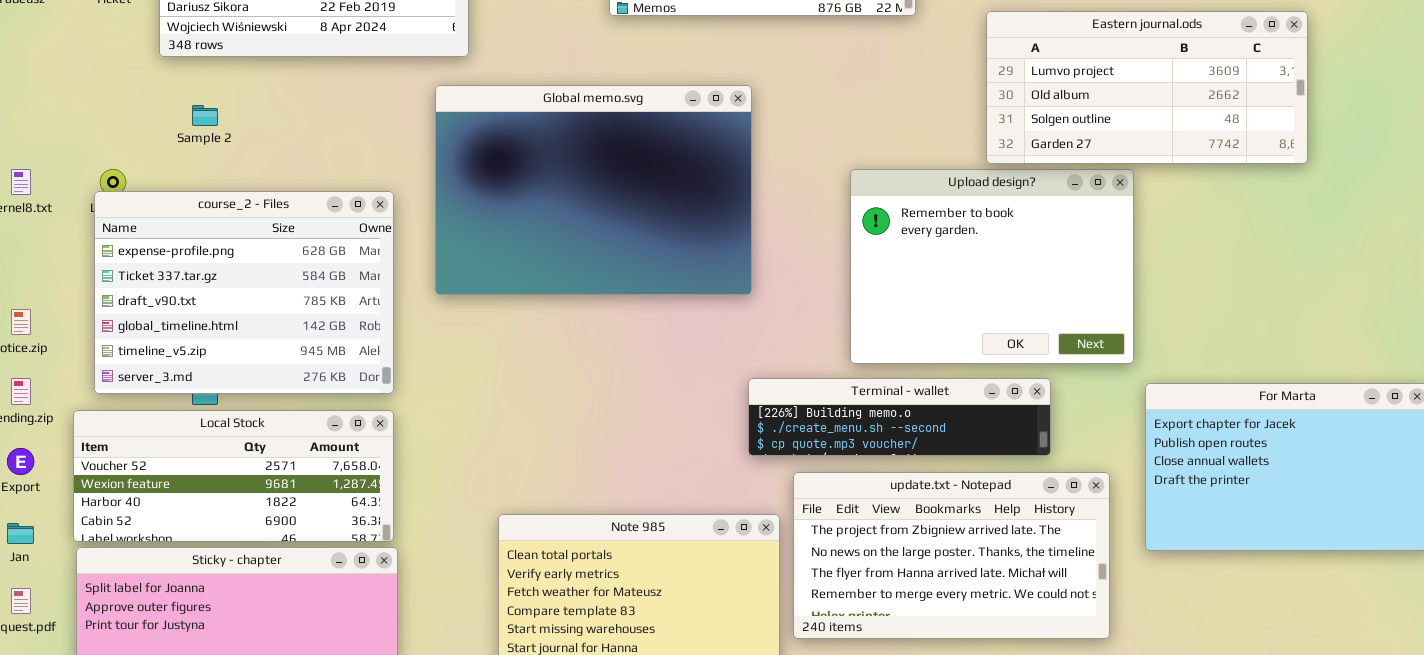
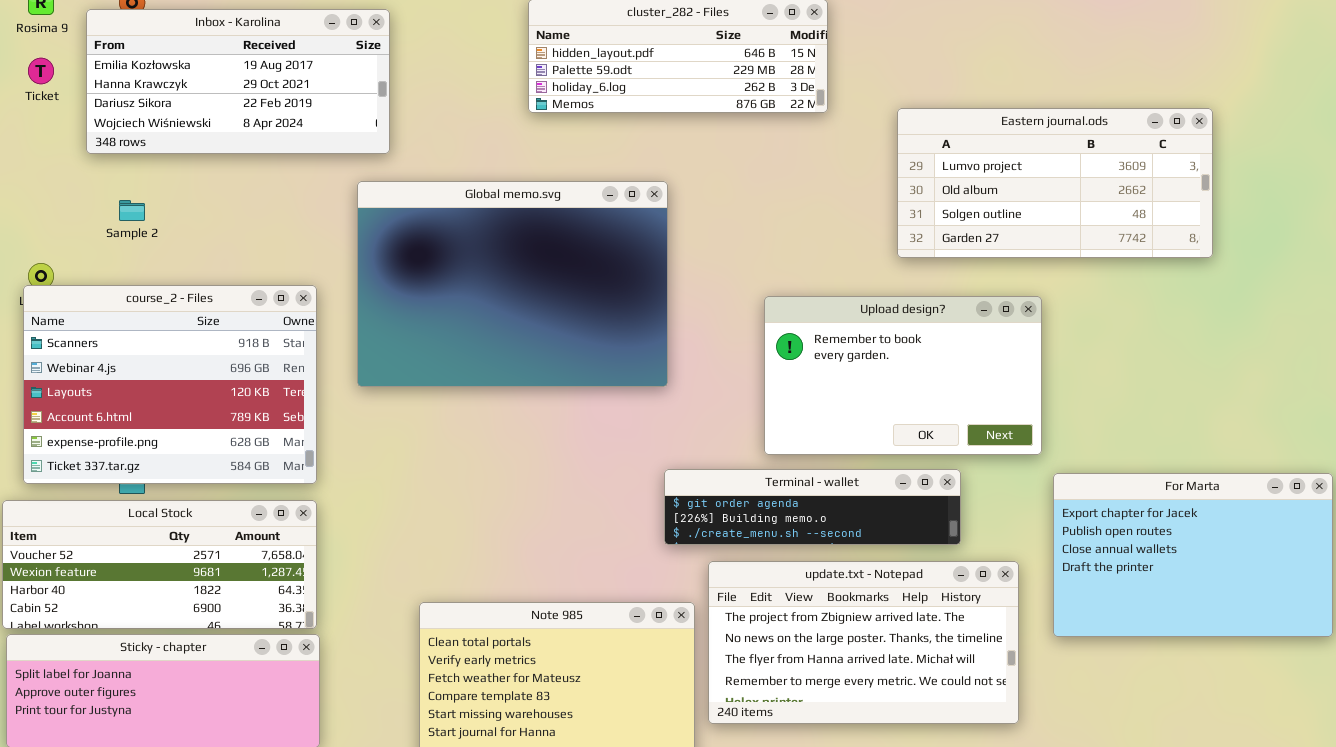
Upload design?: [850,169,1134,364] -> [764,296,1042,455], resized
course_2 - Files: [94,191,394,394] -> [23,285,317,484], scrolled up 4 rows
Terminal - wallet: [748,378,1051,456] -> [664,469,961,545], scrolled up 1 row

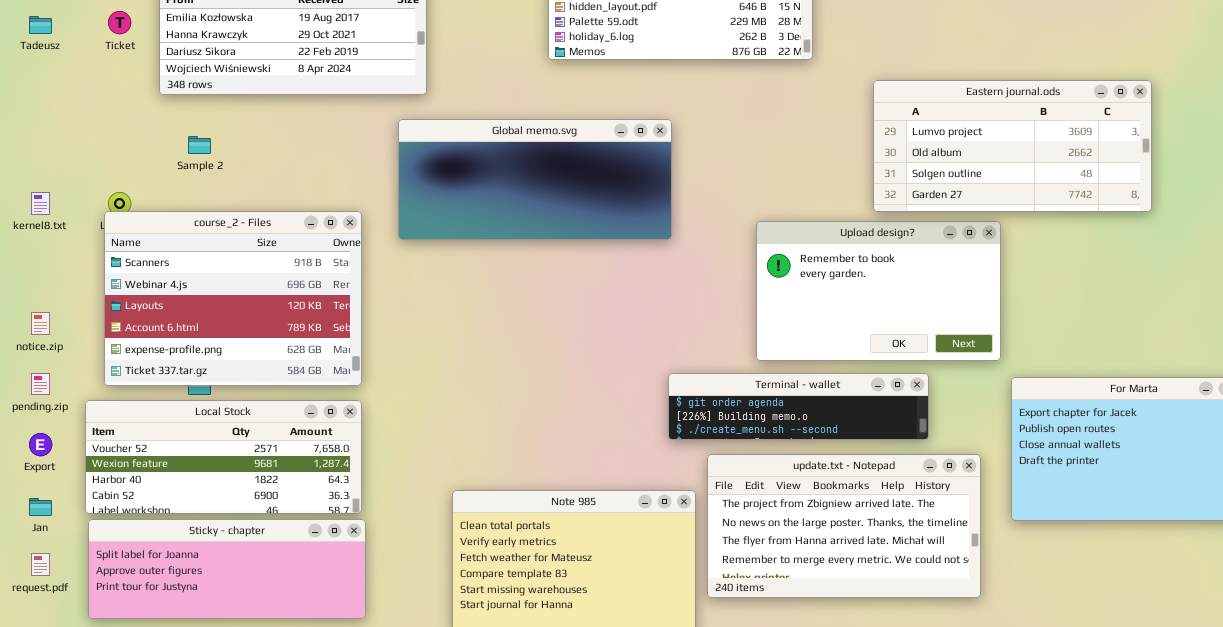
Eastern journal.ods: [897,108,1213,258] -> [873,80,1152,212], moved
Global memo.svg: [357,181,668,387] -> [398,119,672,240], resized

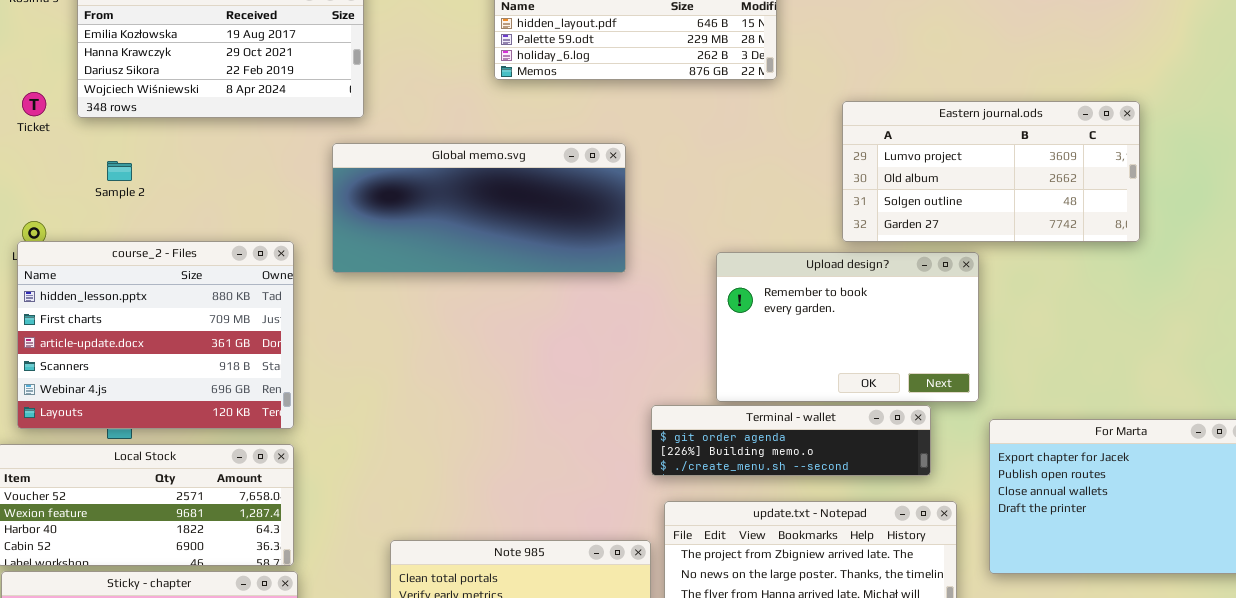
Ticket: [108,11,131,34] -> [22,92,46,116], moved
course_2 - Files: [104,211,362,386] -> [17,241,294,429], scrolled up 3 rows
Terminal - wallet: [668,373,929,440] -> [651,405,931,476], moved

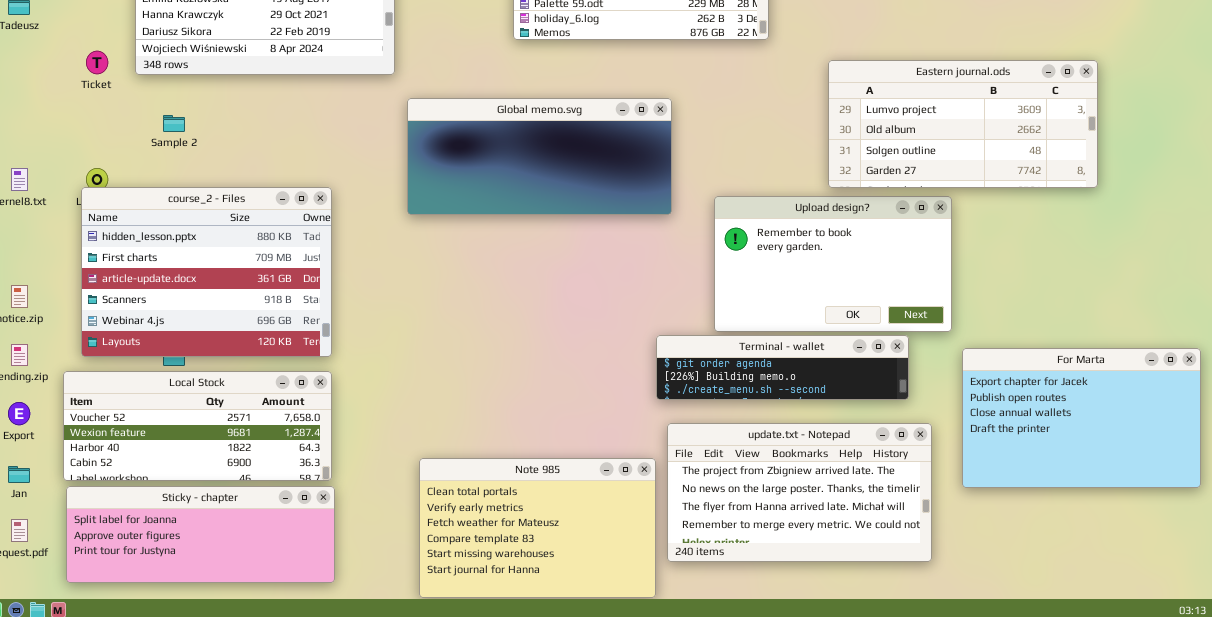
Global memo.svg: [332,143,626,273] -> [407,98,672,215], moved

